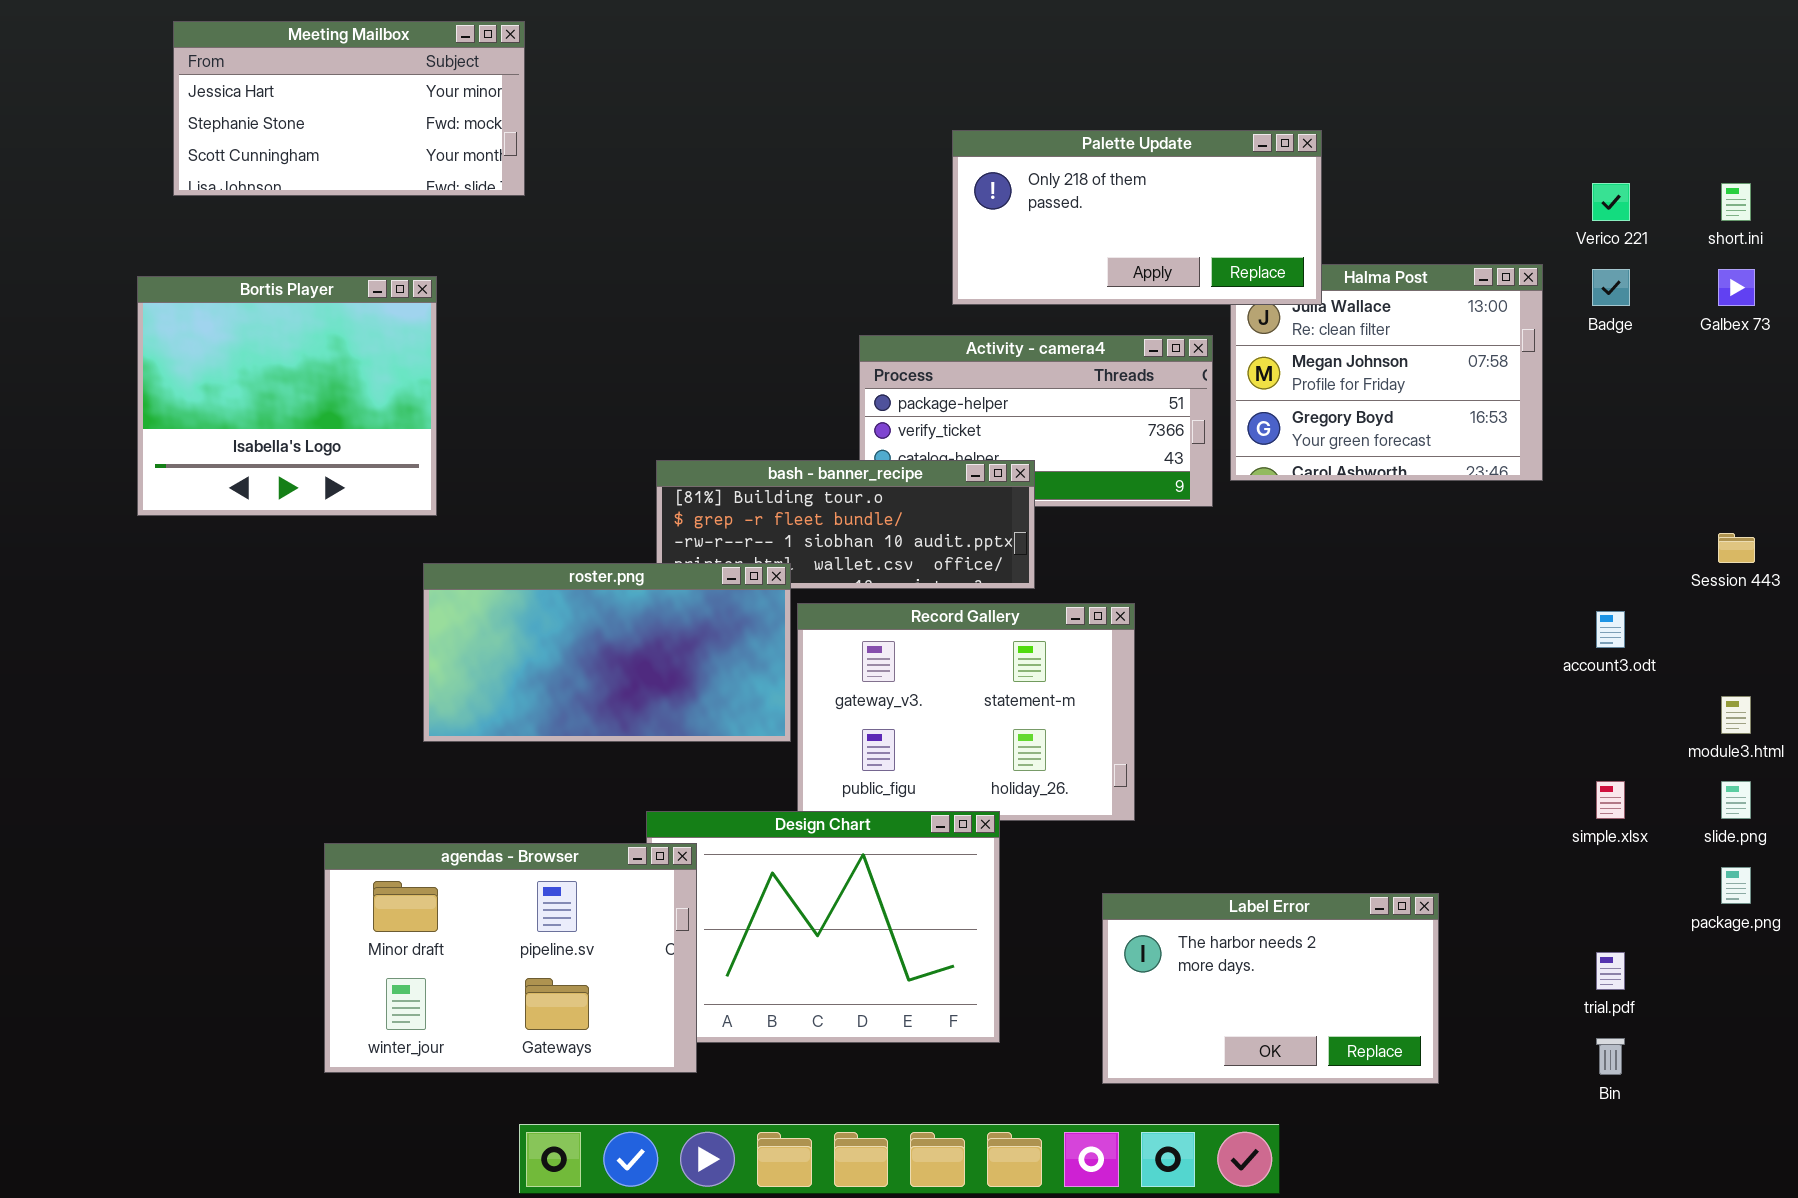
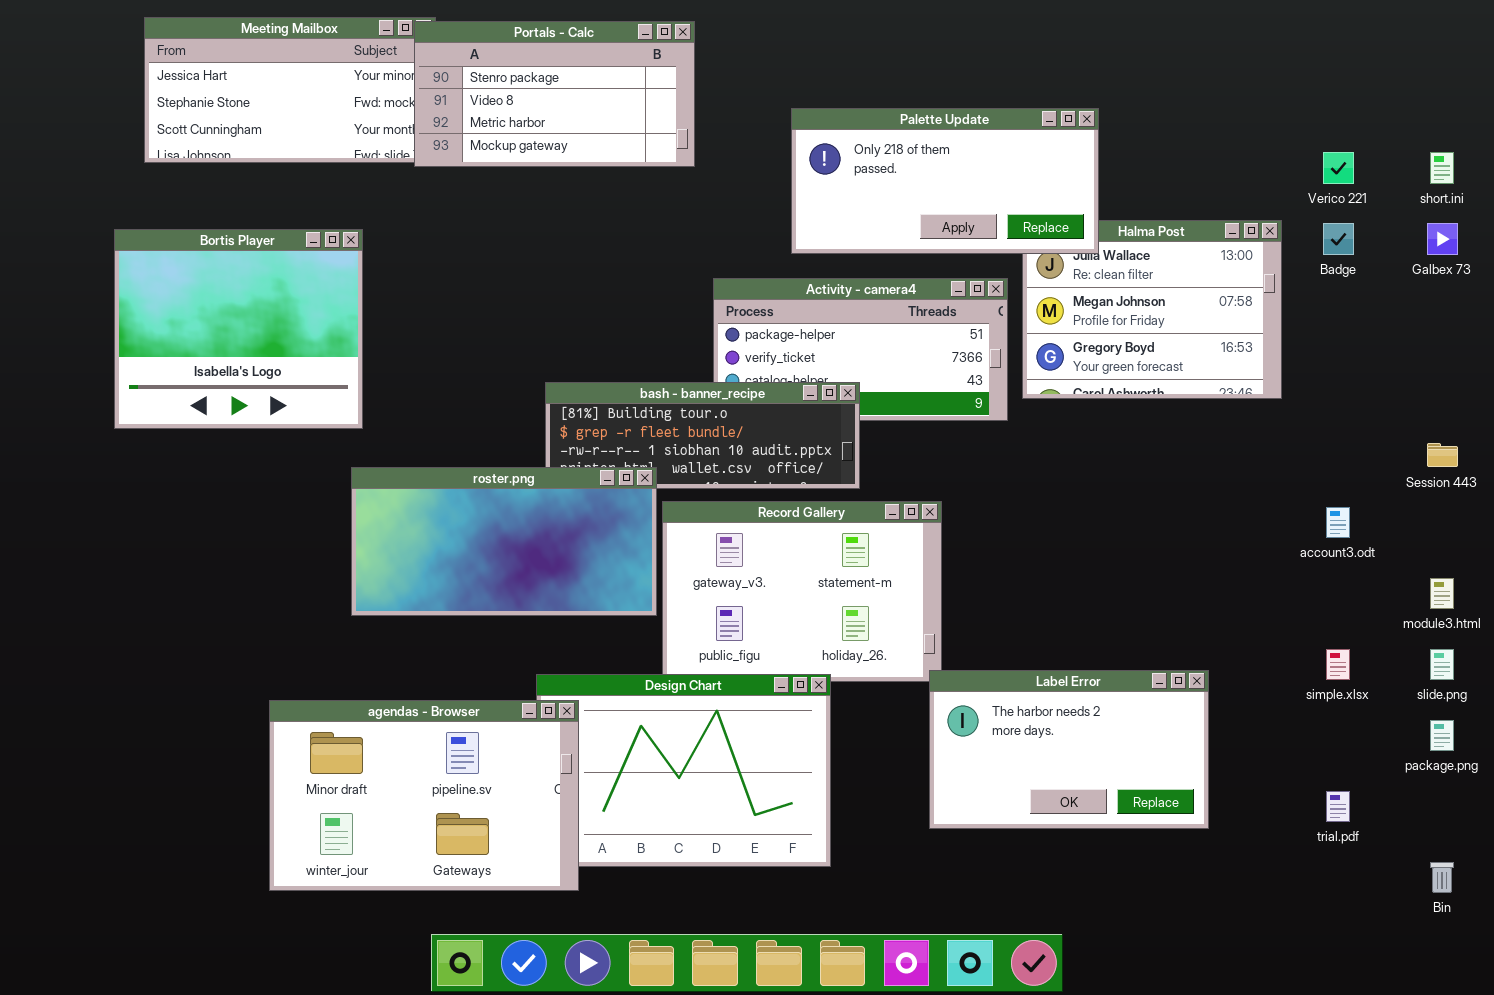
Portals - Calc: none -> [414,21,695,167], opened
Label Error: [1102,893,1439,1084] -> [929,670,1209,829], moved
Bin: [1596,1038,1625,1075] -> [1430,862,1454,893], moved

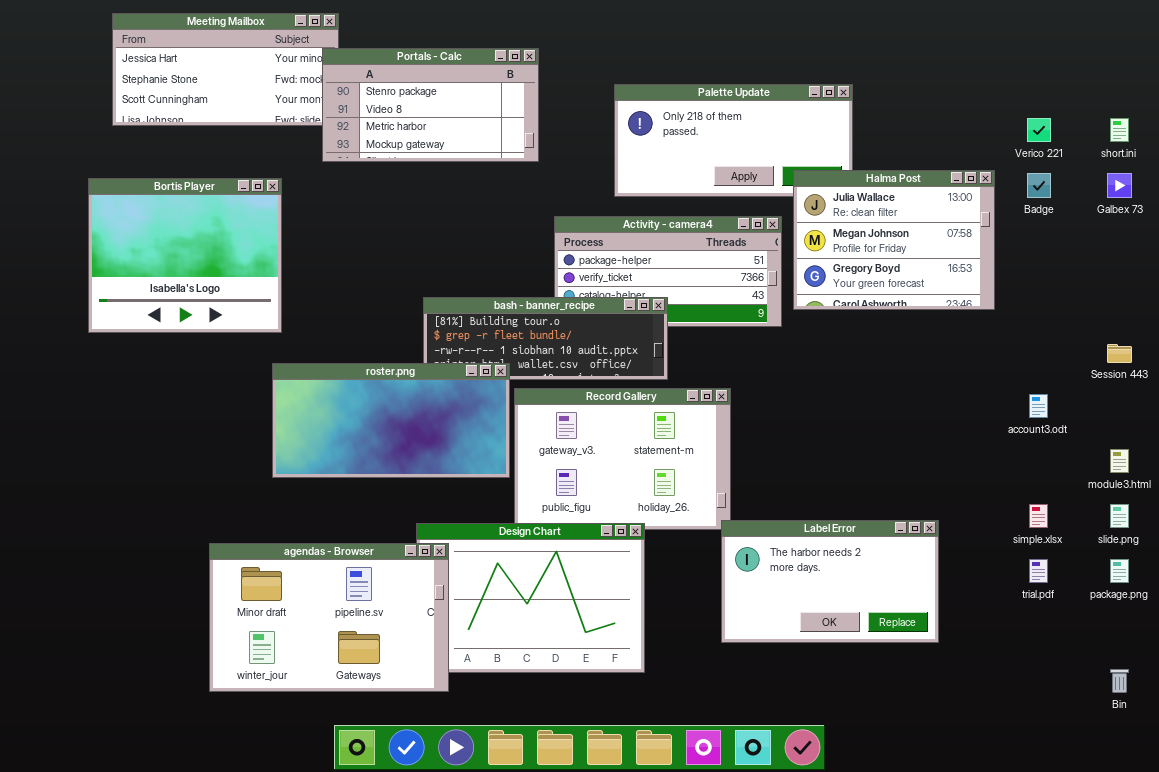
Portals - Calc: [414,21,695,167] -> [322,48,539,162], moved
Halma Post: [1022,220,1282,399] -> [793,170,995,310], raised
trial.pdf: [1326,791,1350,822] -> [1029,559,1048,583], moved

